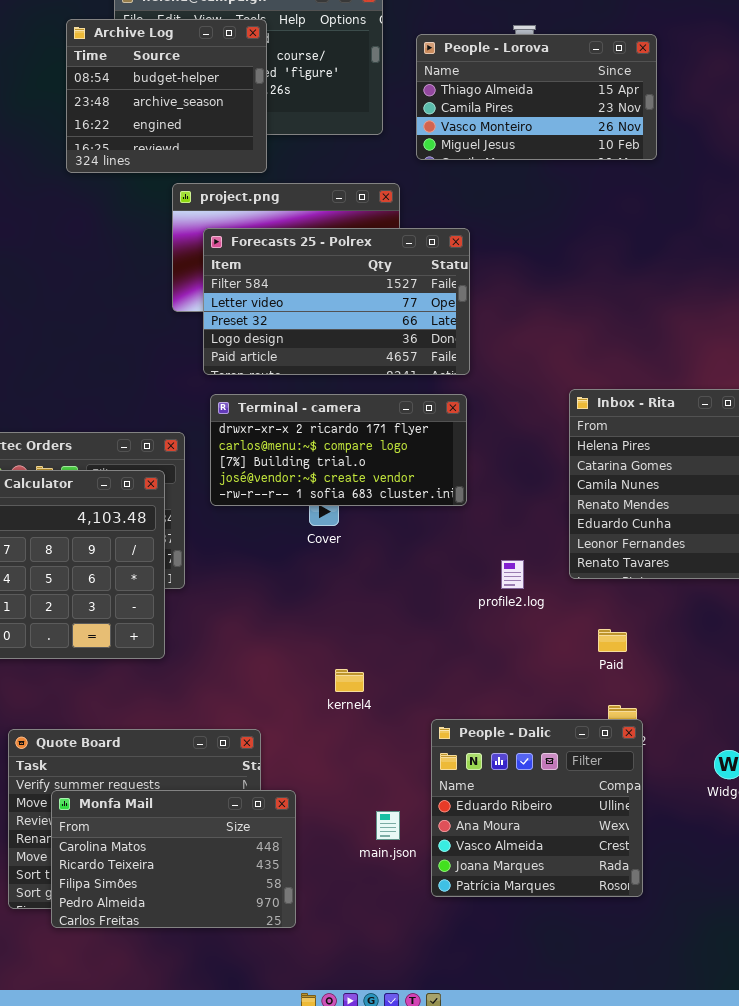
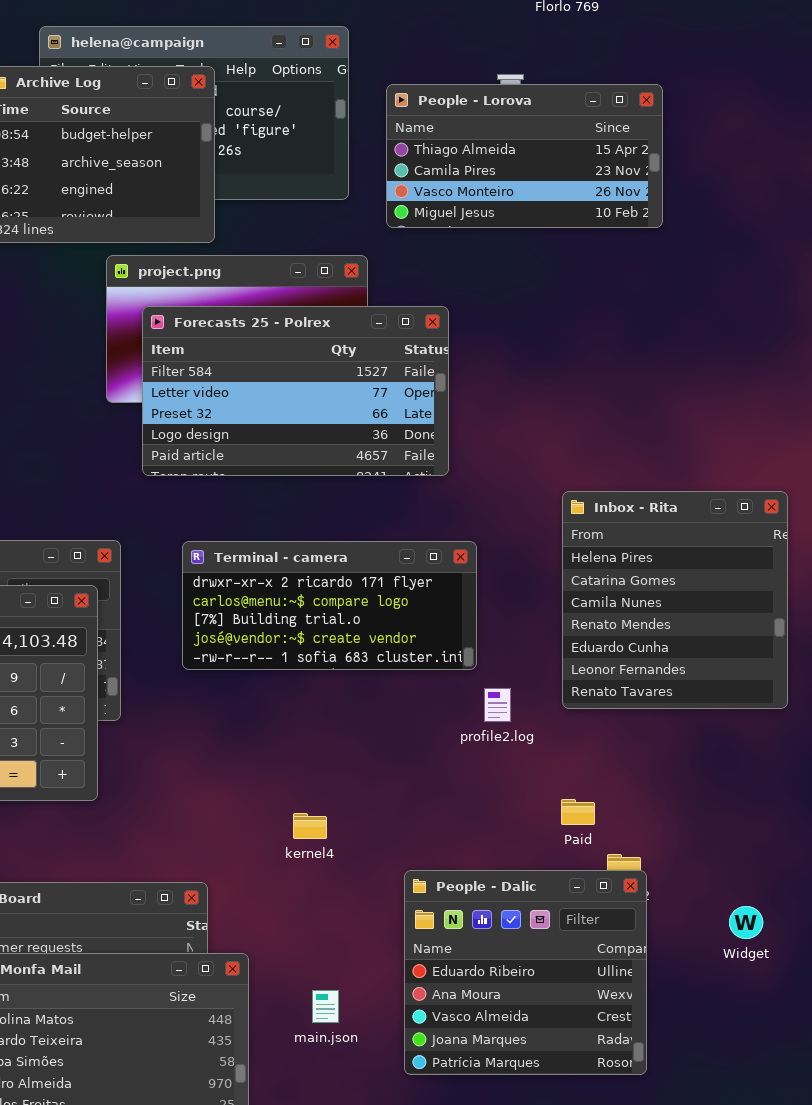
Terminal - camera: [210,394,467,506] -> [182,541,477,670], moved
Paid: [598,629,627,652] -> [561,799,595,825], moved
main.json: [376,811,400,840] -> [312,990,339,1023], moved

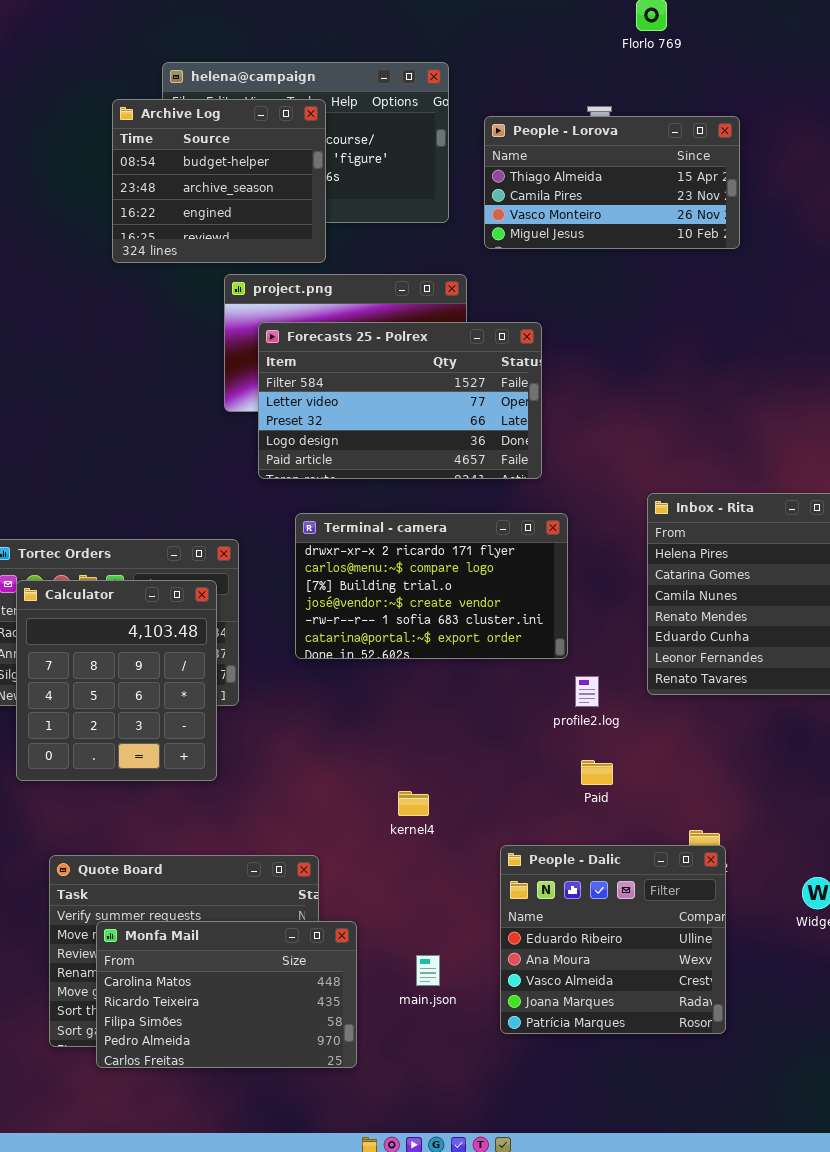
Terminal - camera: [182,541,477,670] -> [295,513,568,659], resized
Paid: [561,799,595,825] -> [581,760,613,785], moved

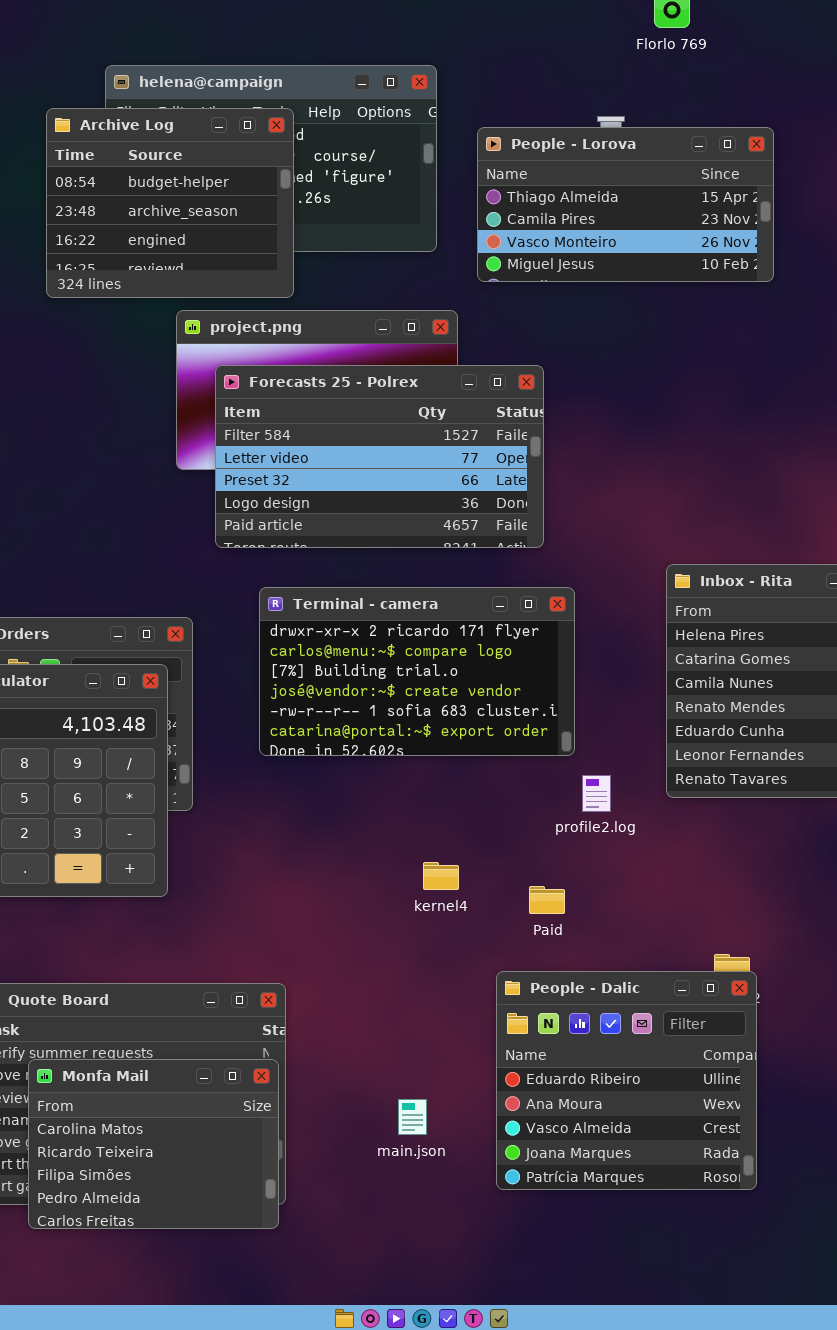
Paid: [581,760,613,785] -> [529,886,565,914], moved
kernel4: [398,791,429,816] -> [423,862,459,890], moved
Monfa Mail: [96,921,357,1068] -> [28,1059,279,1229], resized

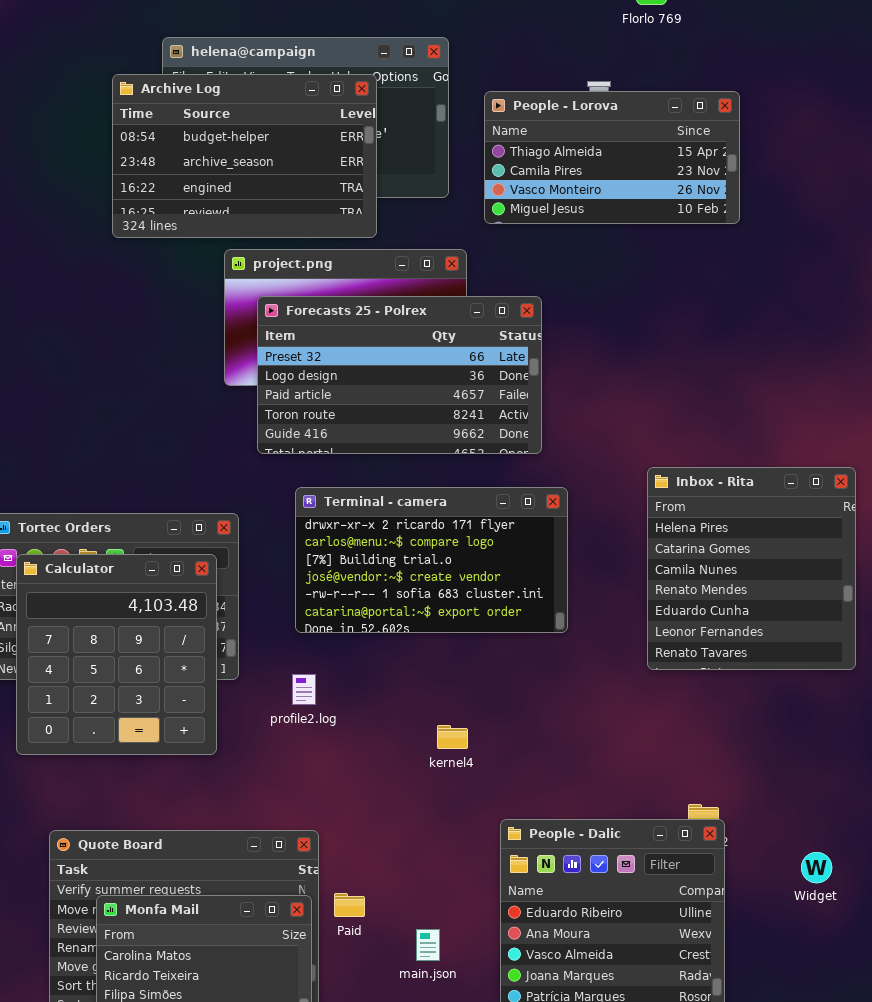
Archive Log: [46,108,294,298] -> [112,74,377,238], resized
Forecasts 25 - Polrex: [215,365,544,548] -> [257,296,542,454], scrolled down 2 rows
profile2.log: [582,775,611,812] -> [292,674,316,705], moved
Paid: [529,886,565,914] -> [334,893,365,917], moved

